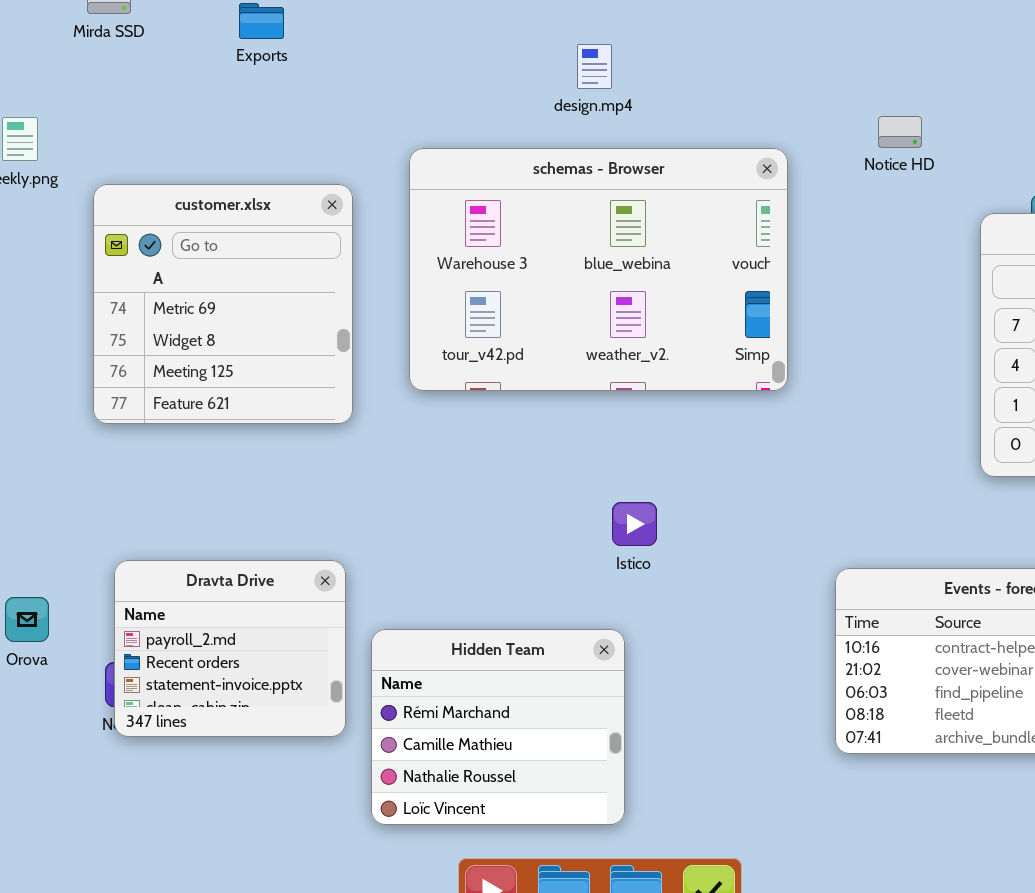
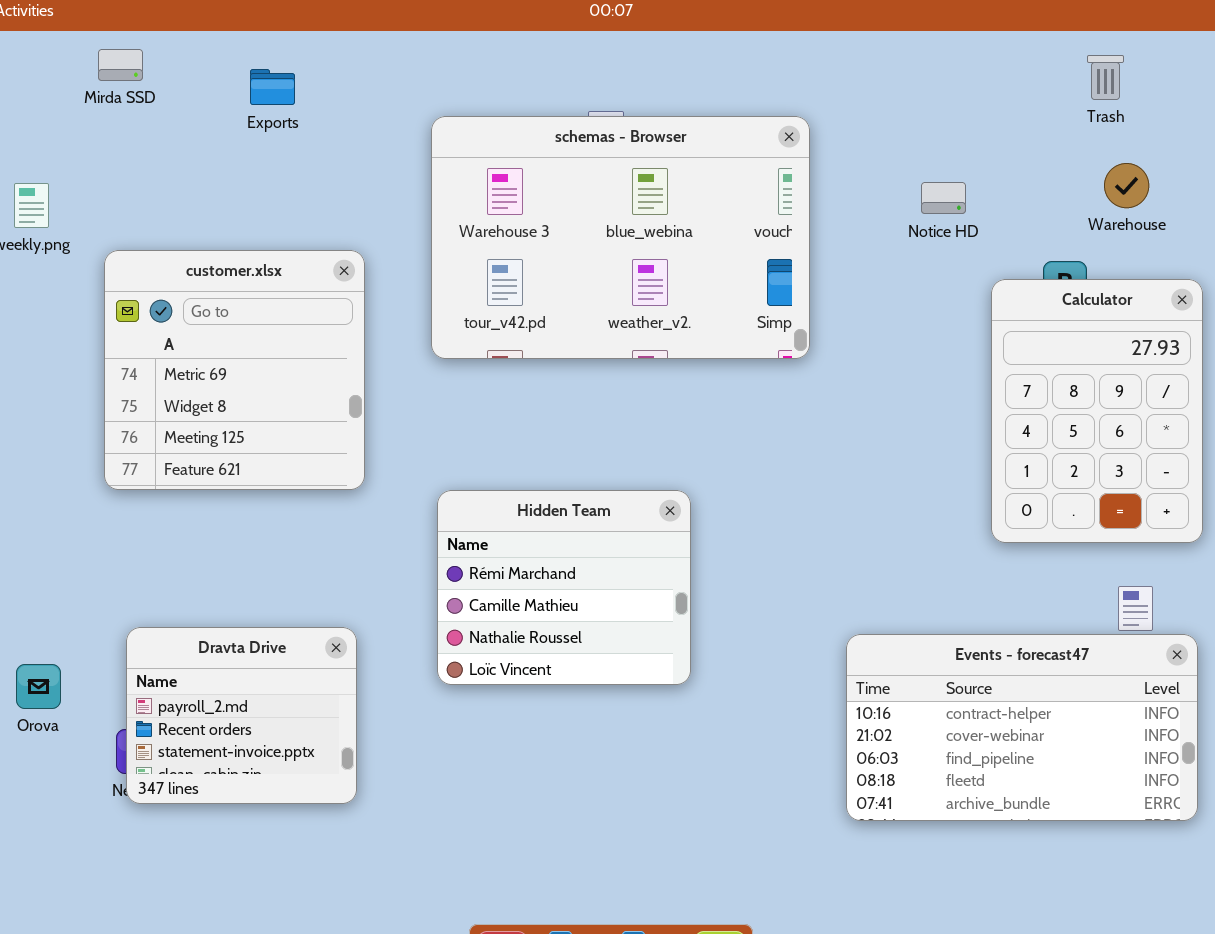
Notice HD: [878,116,922,148] -> [921,182,966,214], moved
schemas - Browser: [409,148,788,391] -> [431,116,810,359], moved
Hidden Team: [371,629,625,825] -> [437,490,691,685], moved

